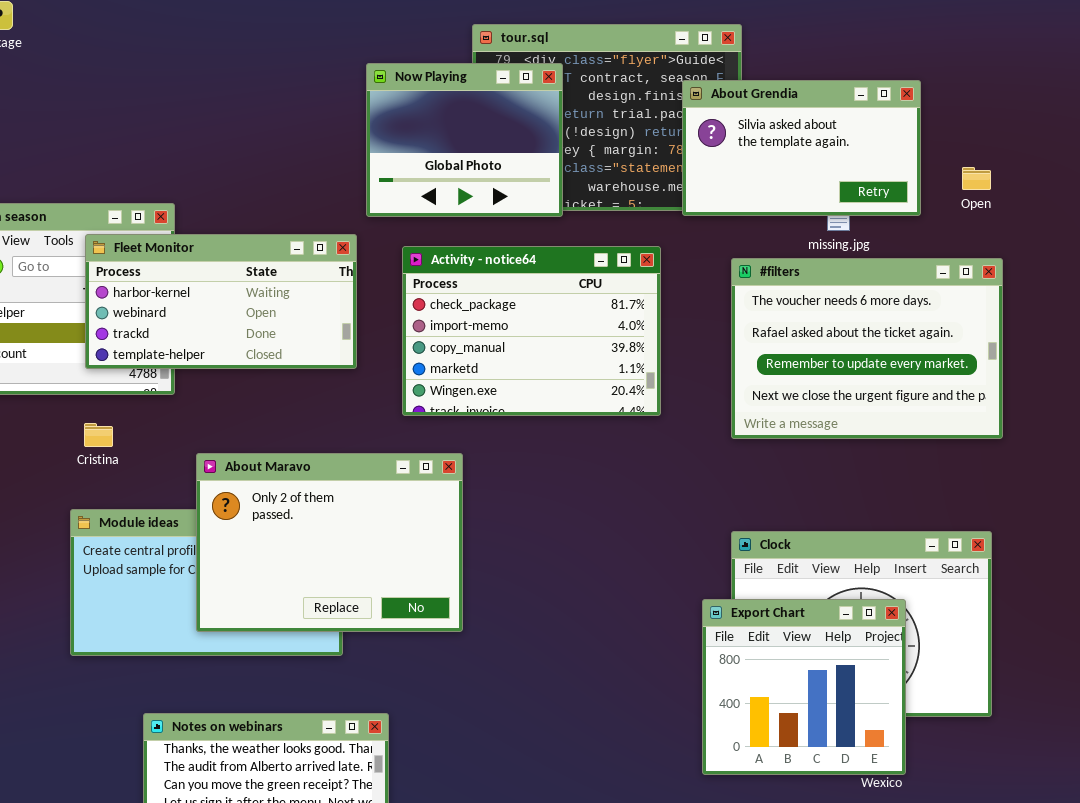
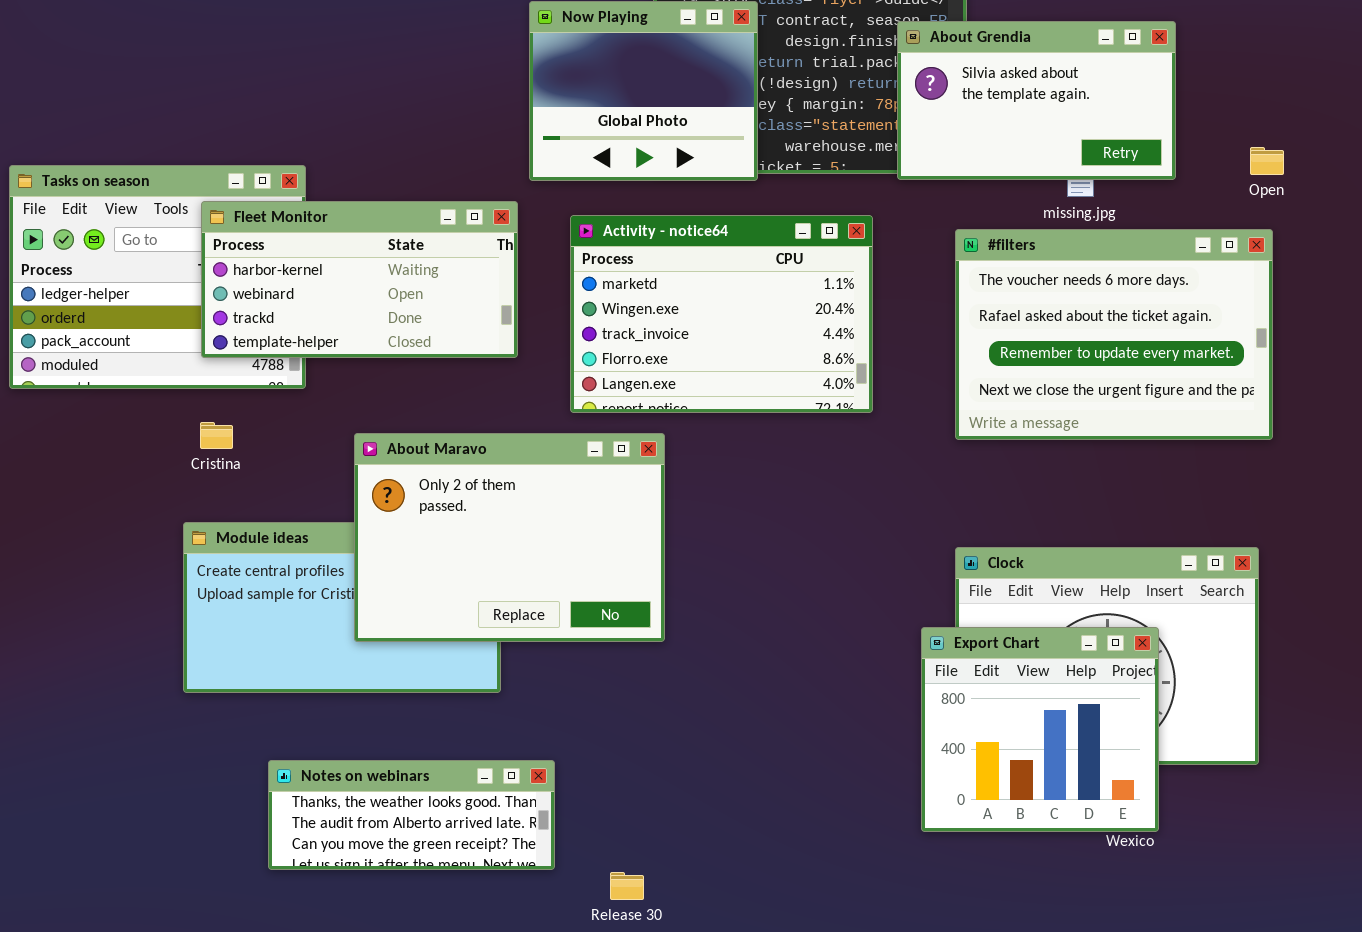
Open: [962,167,991,190] -> [1250,147,1284,175], moved
Activity - notice64: [402,246,661,416] -> [570,215,873,413], scrolled down 3 rows
About Maravo: [196,453,463,632] -> [354,433,665,642], moved

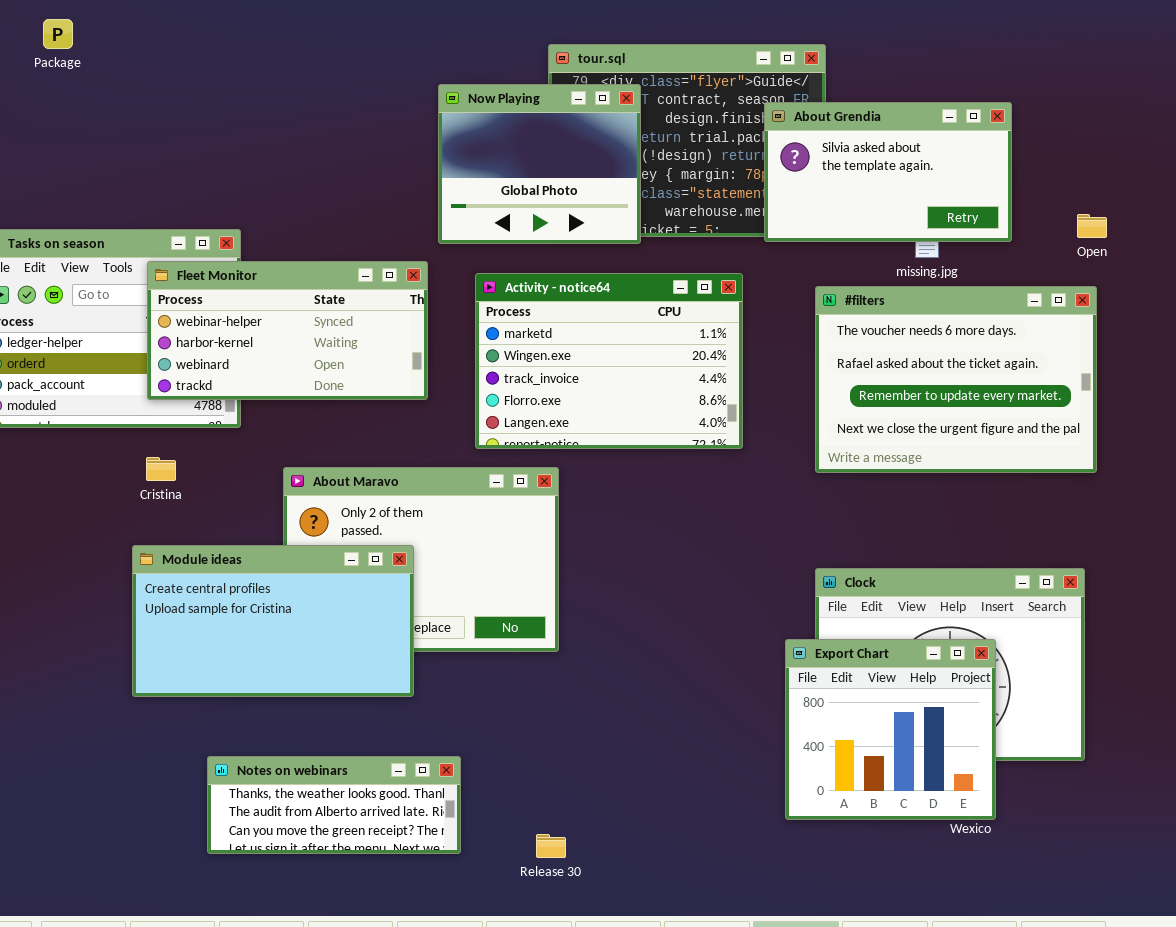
Fleet Monitor: [201,201,518,358] -> [147,261,428,400], scrolled up 1 row
Module ideas: [183,522,501,693] -> [132,545,414,697], raised
Release 30: [610,872,644,900] -> [536,834,566,858], moved

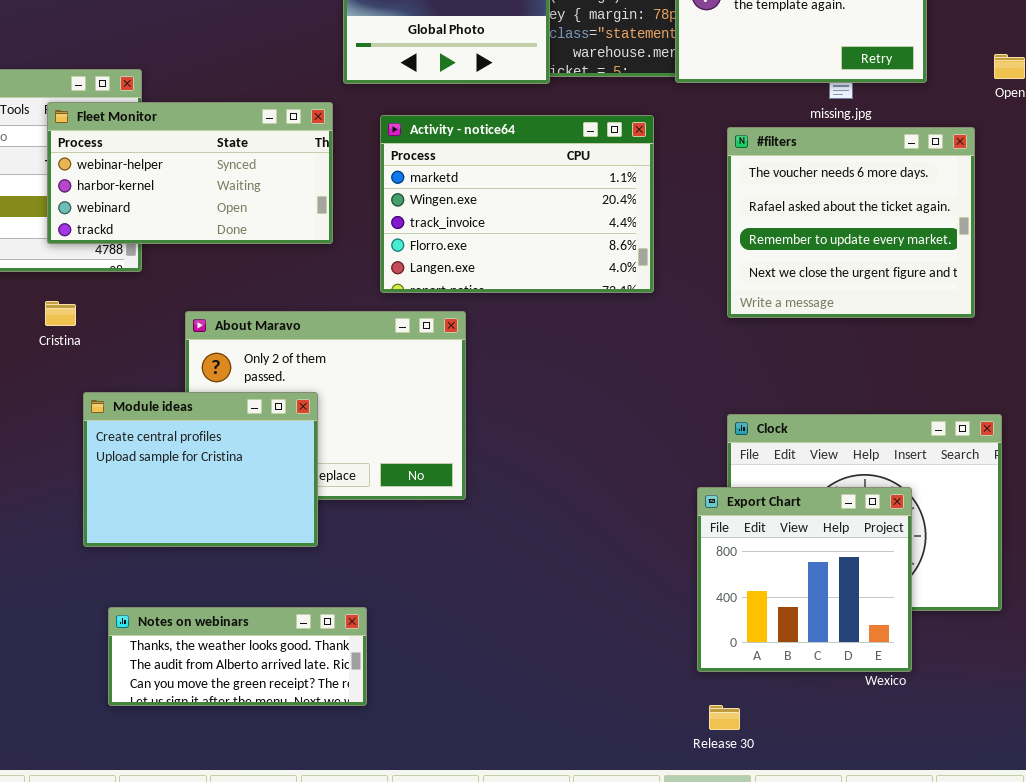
#filters: [815,286,1097,473] -> [727,127,975,318], resized
Module ideas: [132,545,414,697] -> [83,392,318,547], resized
Release 30: [536,834,566,858] -> [709,705,740,730], moved

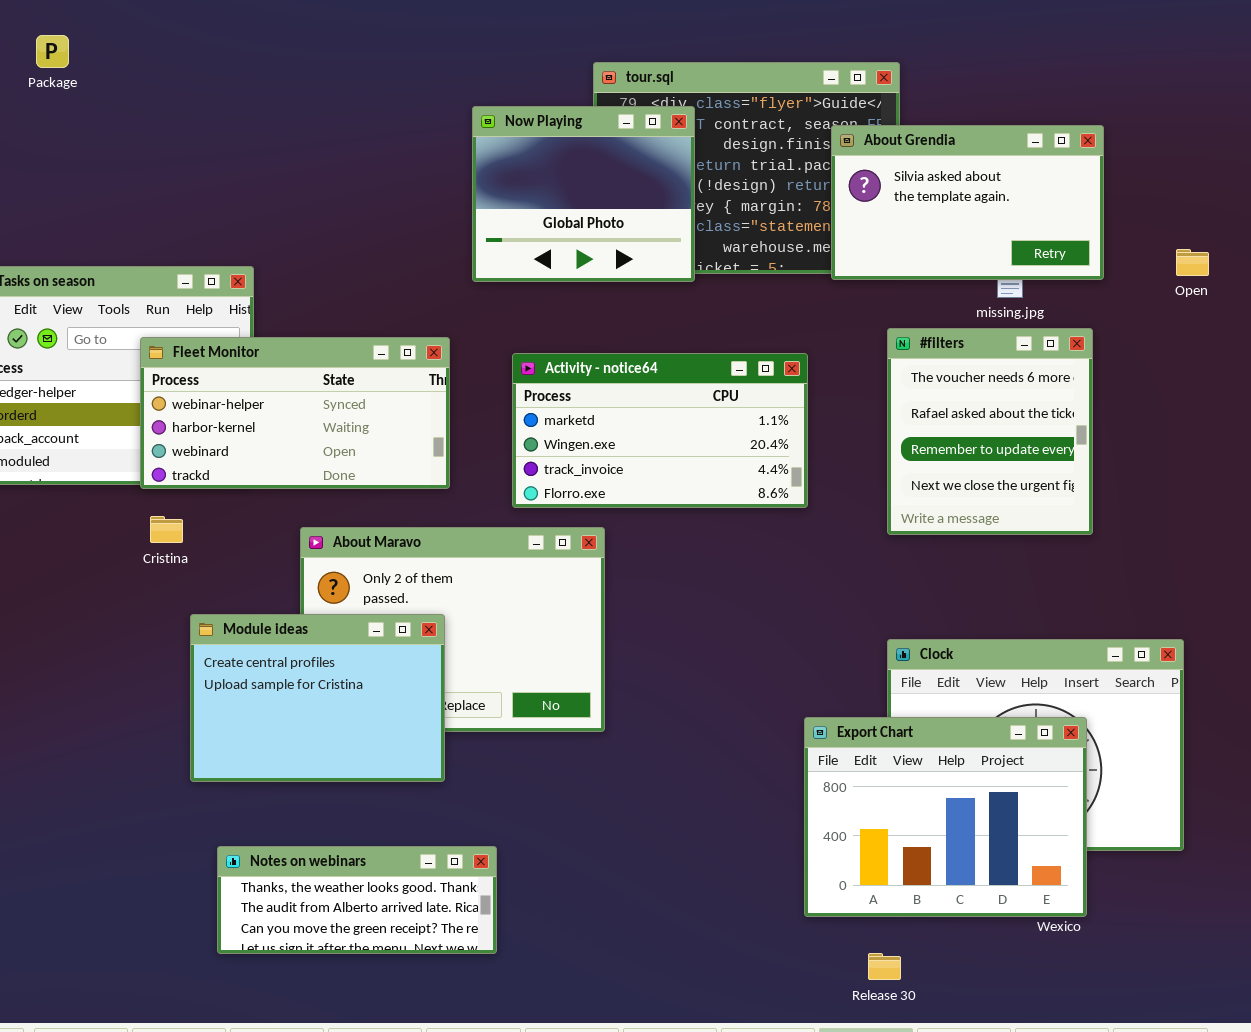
Fleet Monitor: [47,102,333,244] -> [140,337,450,489], moved
Activity - notice64: [380,115,654,293] -> [512,353,808,508], resized
#filters: [727,127,975,318] -> [887,328,1093,535], resized
Export Chart: [697,487,912,672] -> [804,717,1087,917], resized

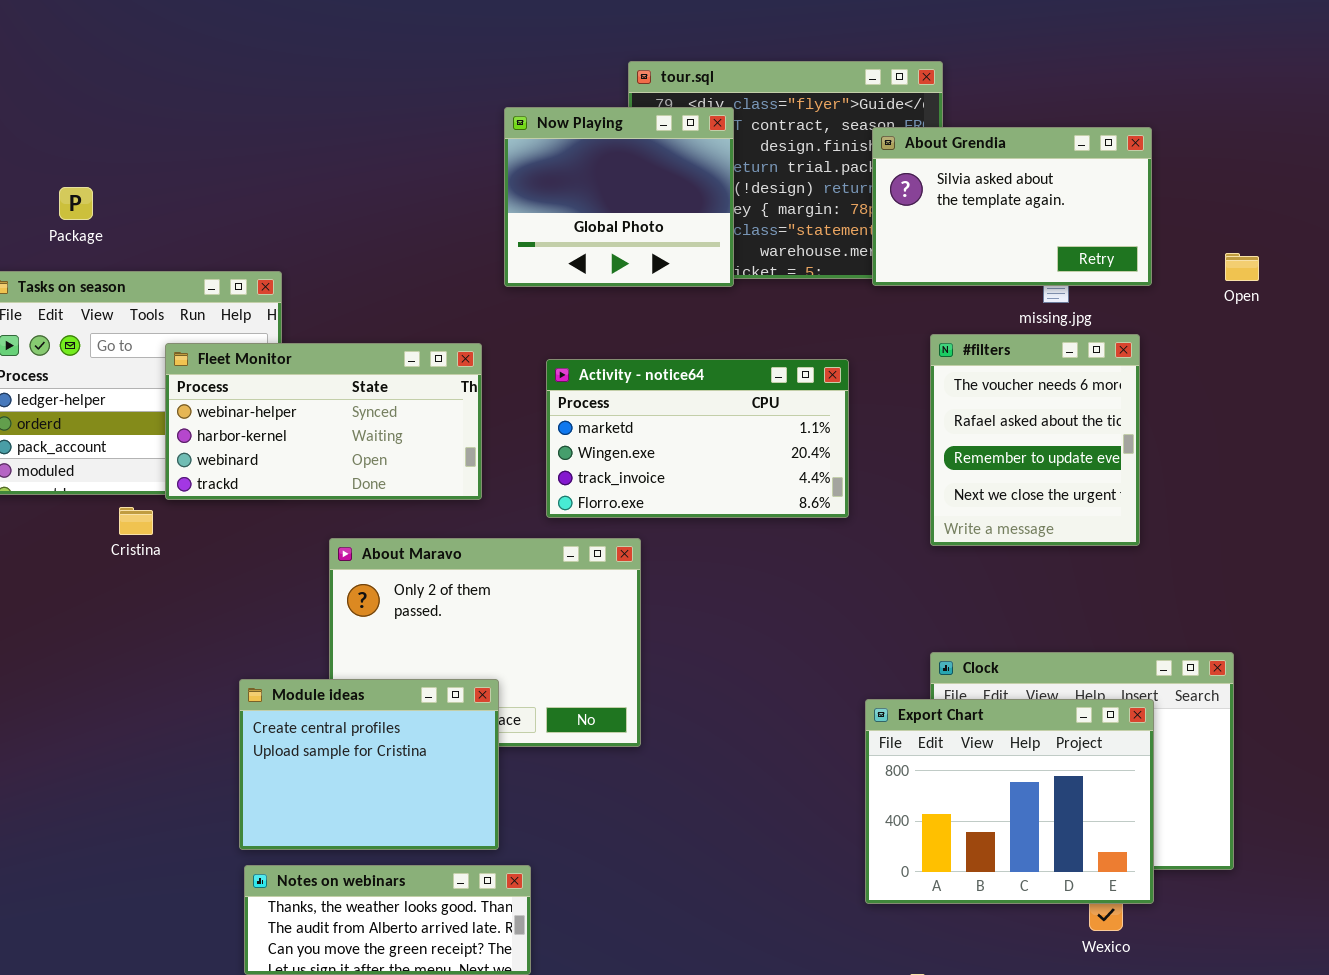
Package: [36,35,69,68] -> [59,187,93,220], moved
Cristina: [150,516,183,543] -> [119,507,153,535], moved
Module ideas: [190,614,445,782] -> [239,679,499,850], moved
Export Chart: [804,717,1087,917] -> [865,699,1154,904], moved

